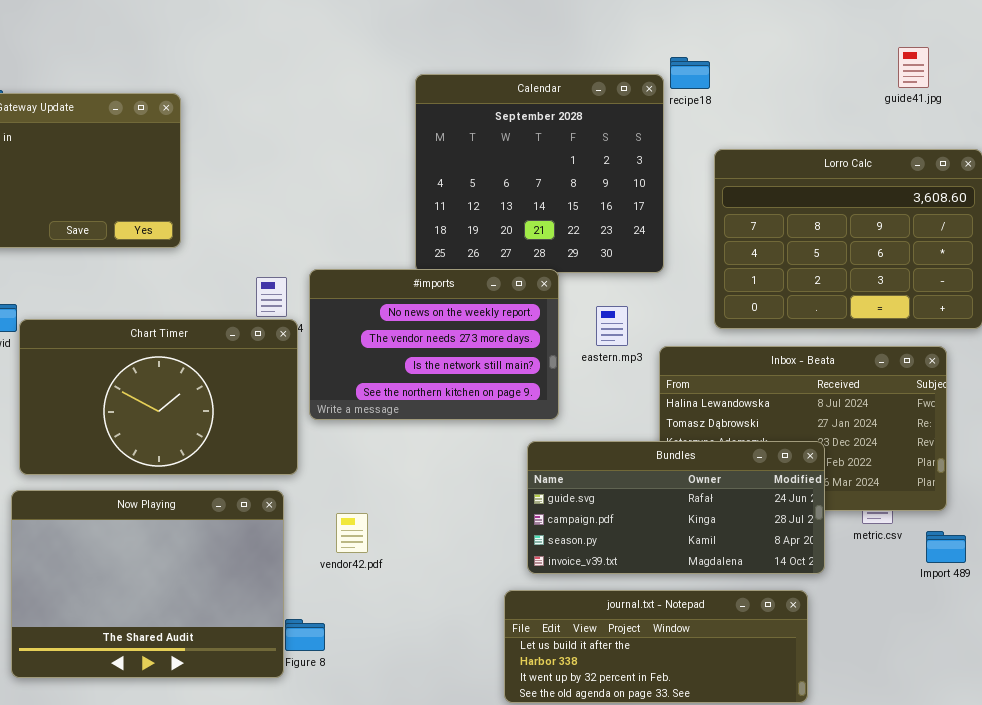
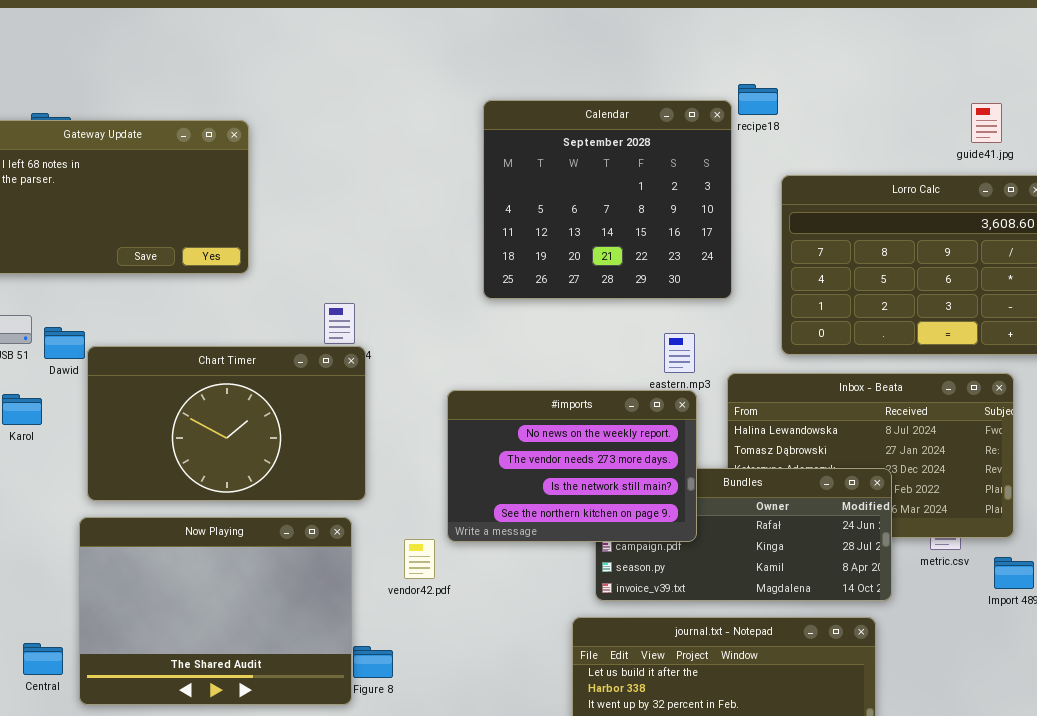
guide41.jpg: [898,47,929,88] -> [971,103,1002,143], moved
#imports: [309,269,559,420] -> [447,390,697,542], moved

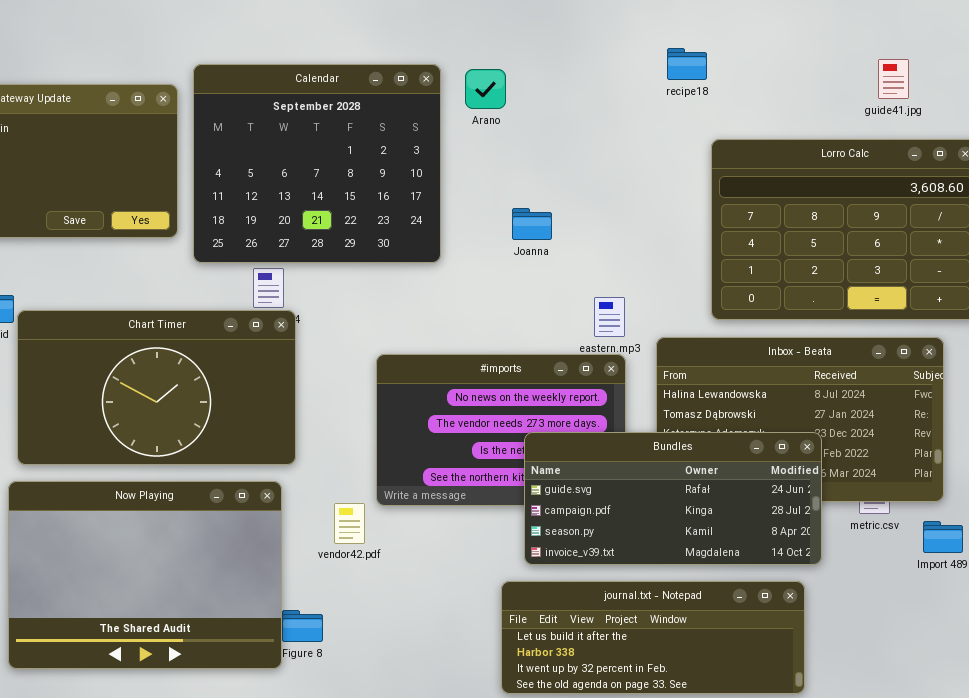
Calendar: [483,100,732,299] -> [193,64,441,263], moved
guide41.jpg: [971,103,1002,143] -> [878,59,909,99], moved
Bundles: [595,468,892,601] -> [524,432,822,565], raised

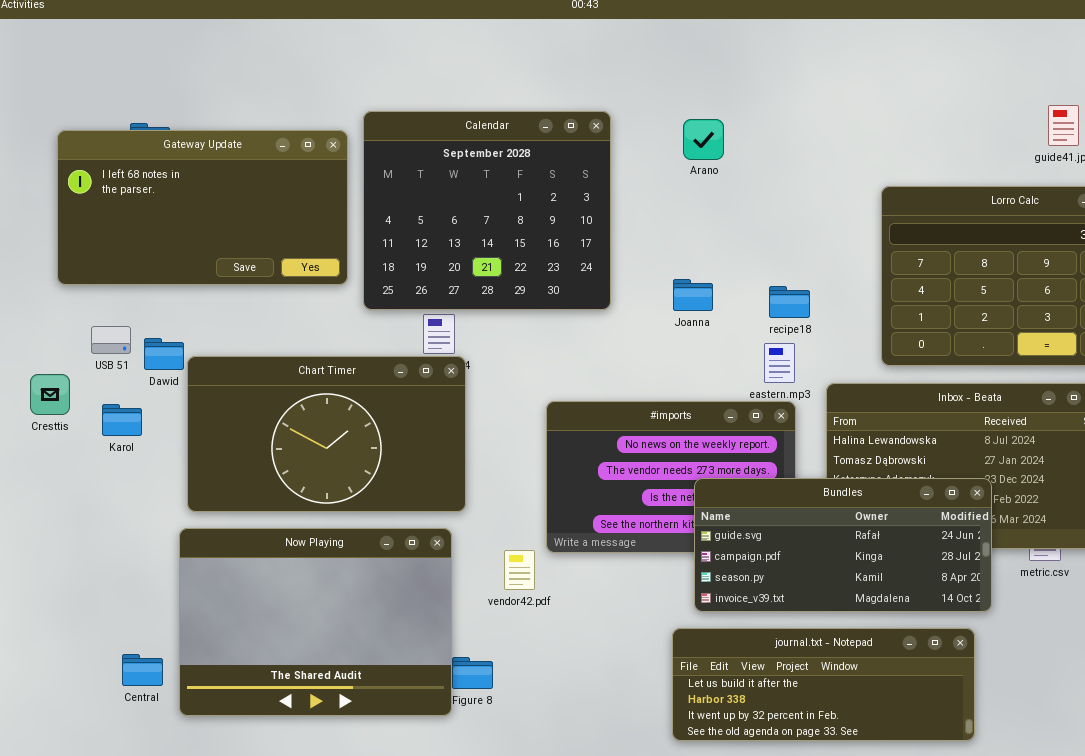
recipe18: [667,48,707,80] -> [769,286,810,318], moved
Arano: [465,69,506,109] -> [683,119,724,160], moved
Joanna: [512,208,552,240] -> [673,279,713,311], moved

